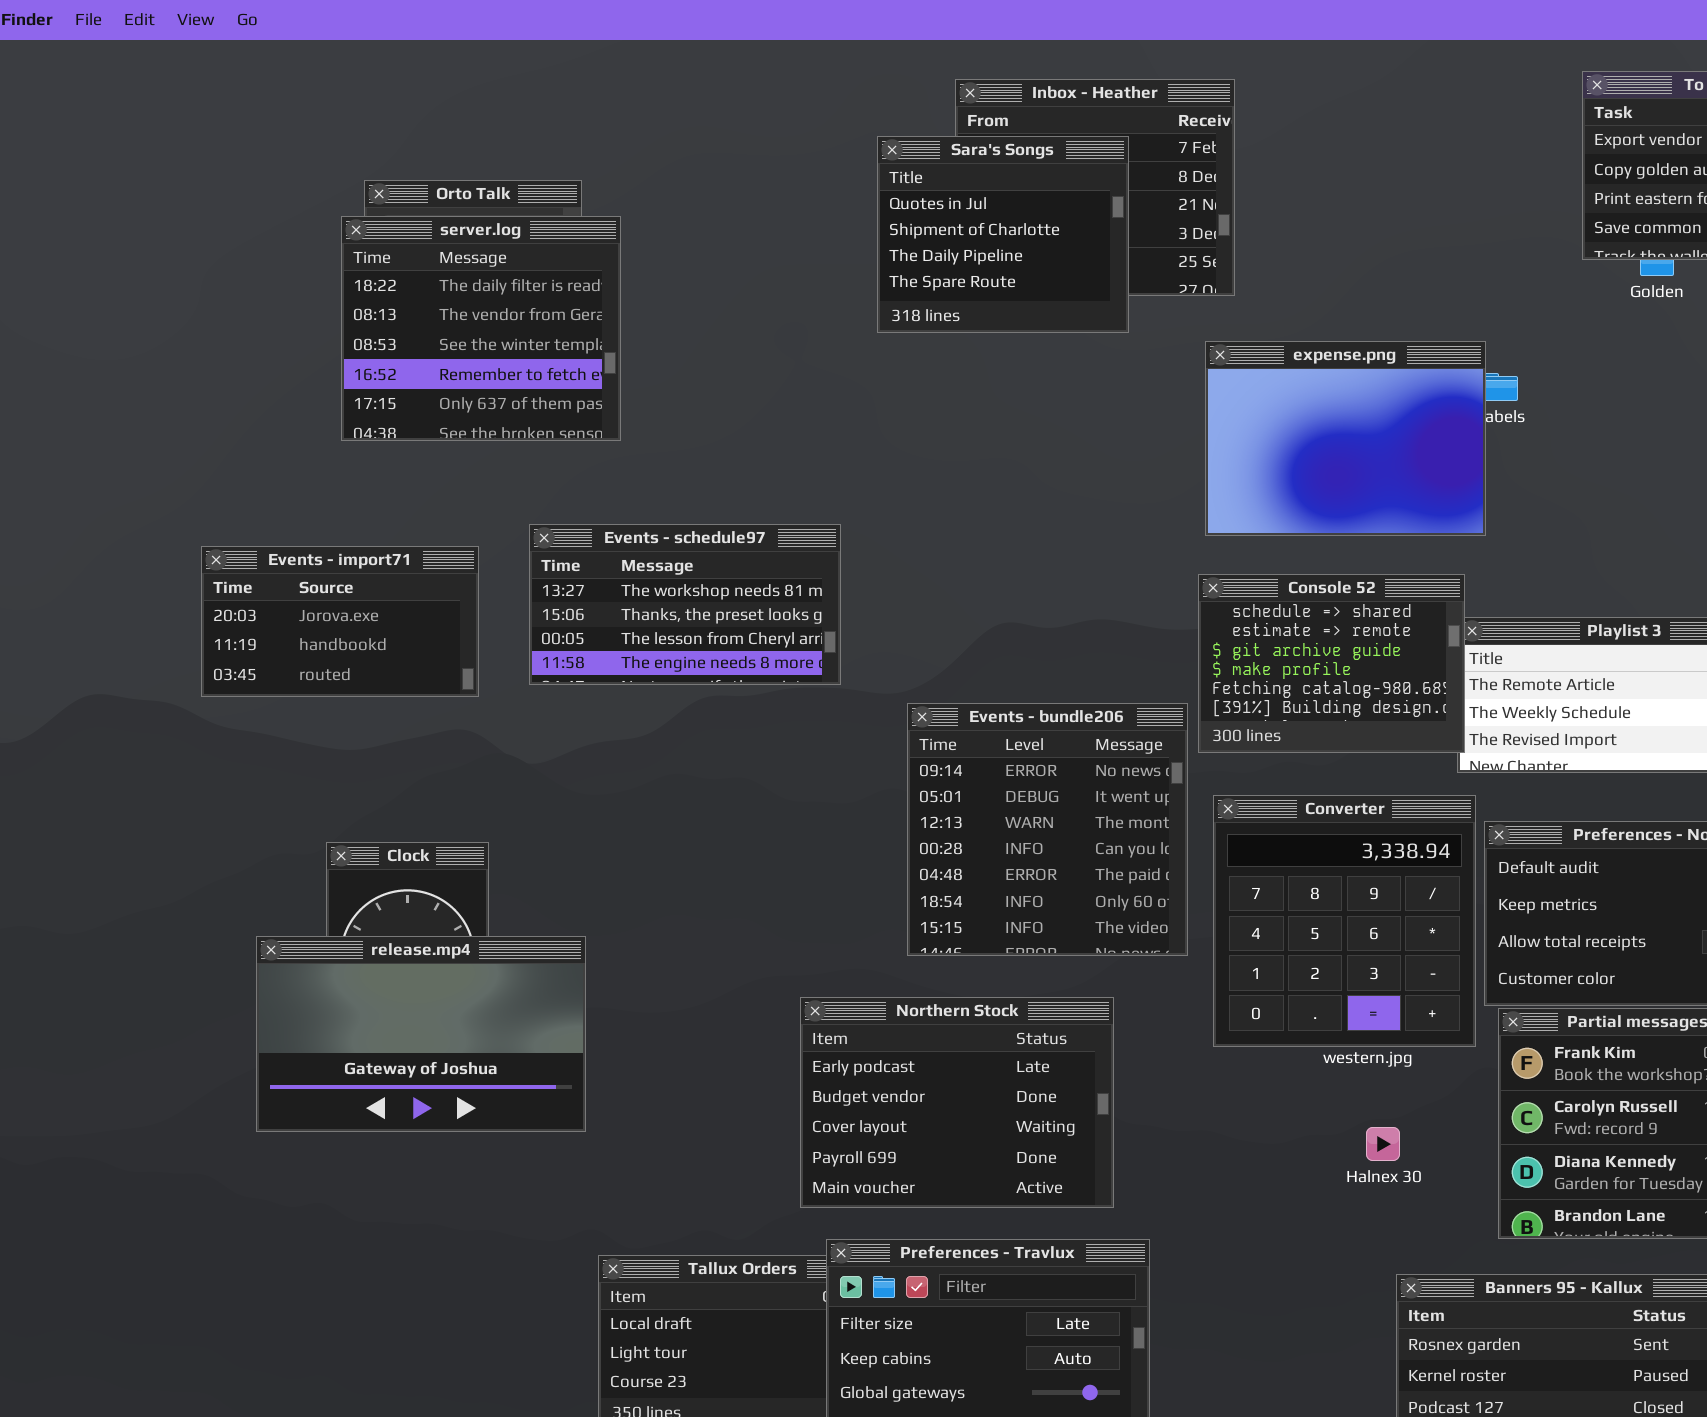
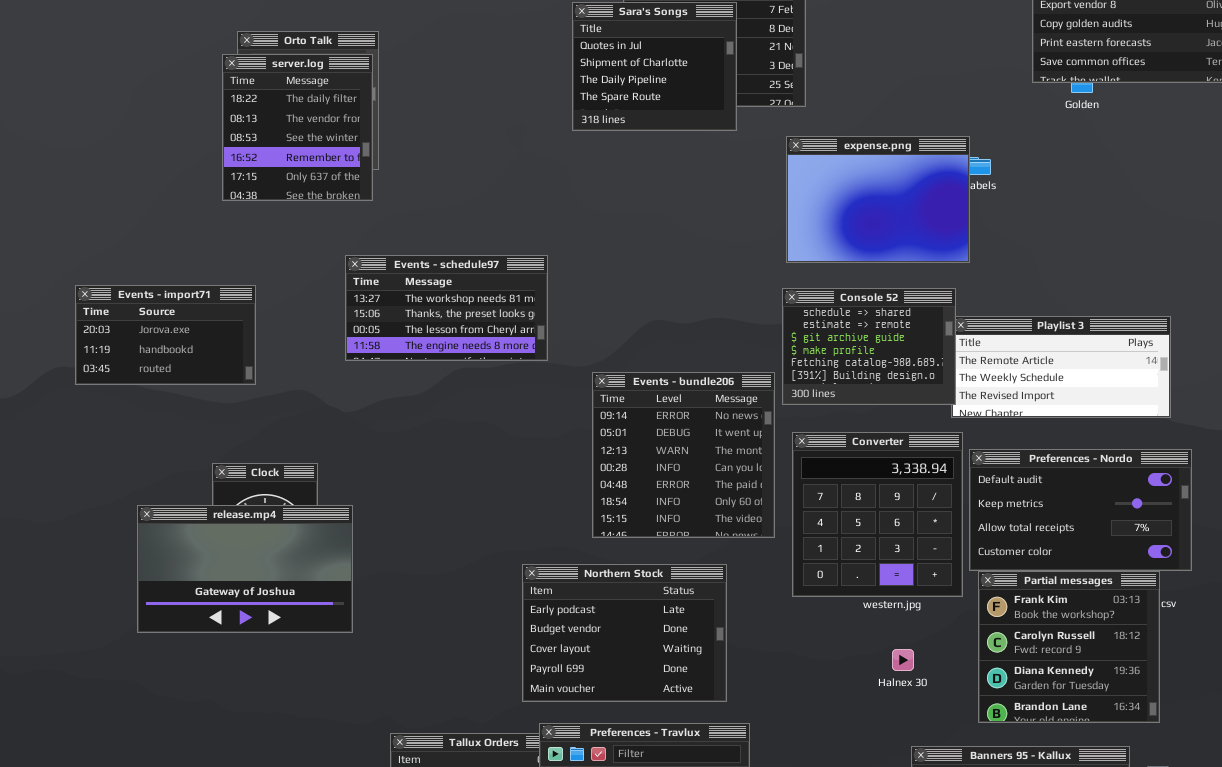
server.log: [341,216,621,441] -> [222,54,373,201], resized
Events - import71: [201,546,479,697] -> [75,285,256,385], moved
release.mp4: [256,936,586,1132] -> [137,505,353,633], moved

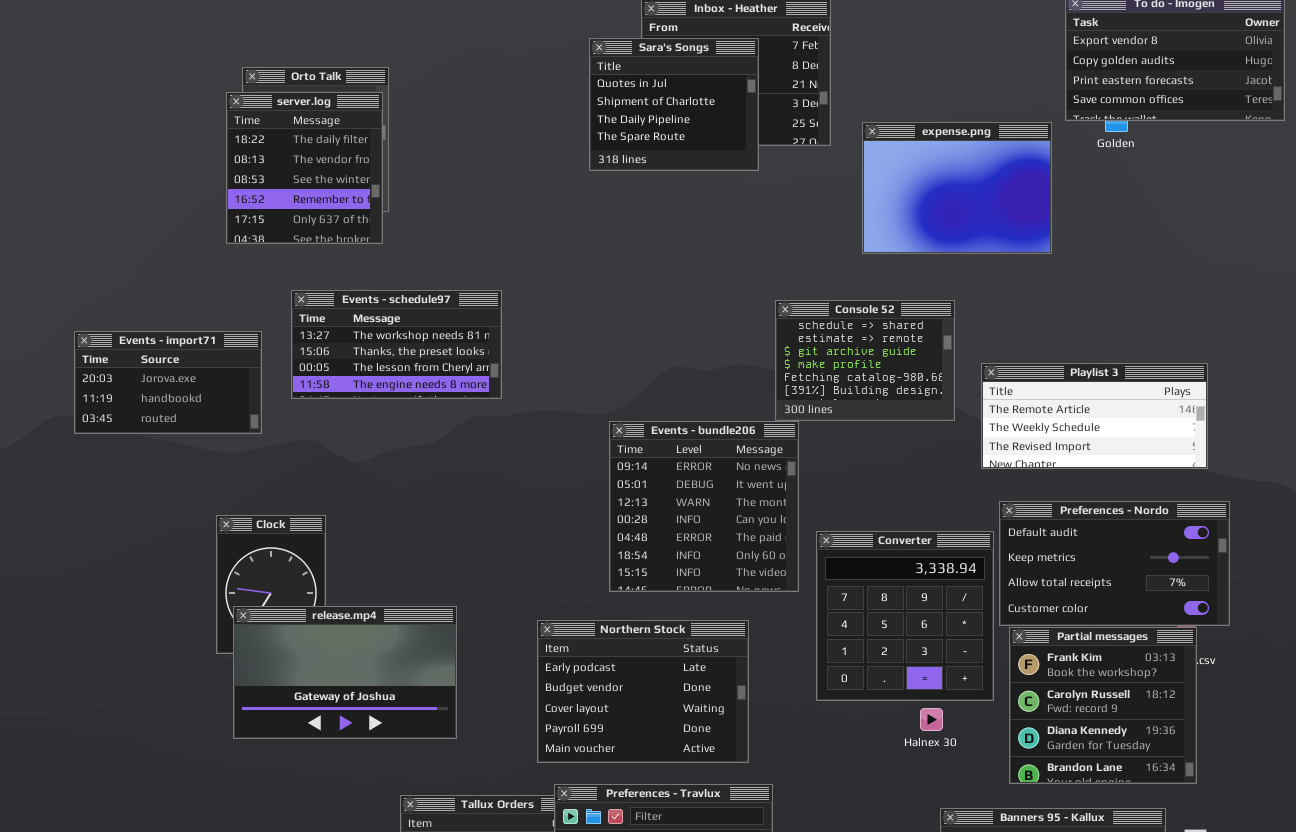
expense.png: [786,136,970,263] -> [862,122,1052,254], moved
Events - schedule97: [345,255,548,361] -> [291,290,502,399], moved
Console 52: [782,288,956,405] -> [775,300,955,421], moved
Converter: [792,432,963,597] -> [816,531,994,701], moved
release.mp4: [137,505,353,633] -> [233,606,457,739], moved

